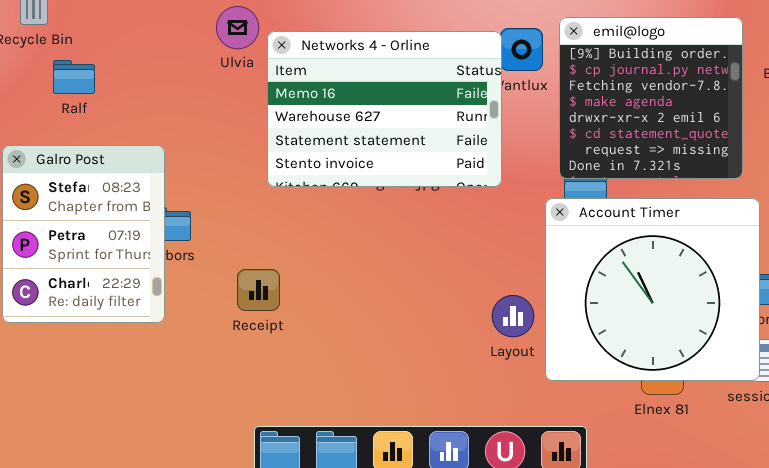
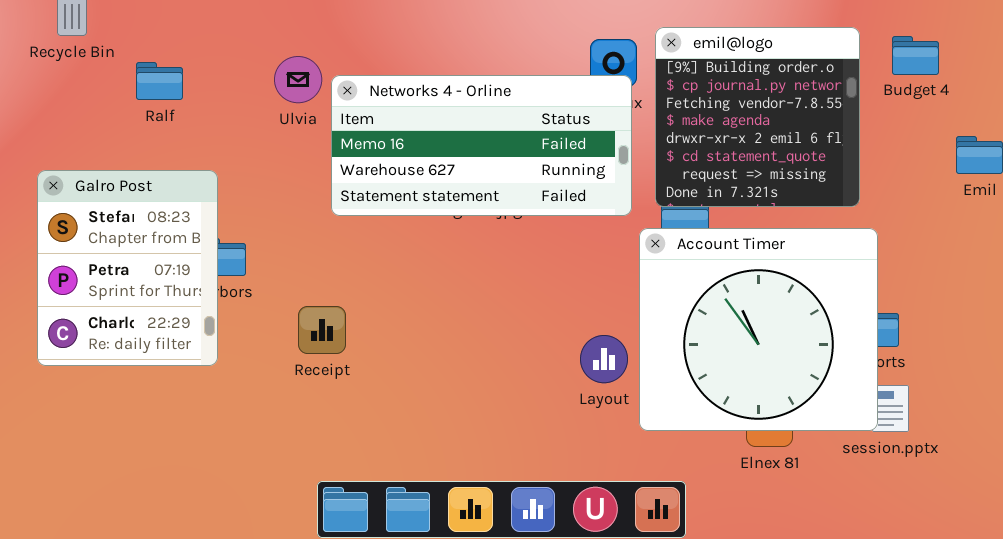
Ulvia: [216,6,259,49] -> [274,56,322,103], moved
Networks 4 - Orline: [267,31,502,187] -> [331,75,632,216], resized
Ralf: [53,60,95,94] -> [136,62,183,100], moved

